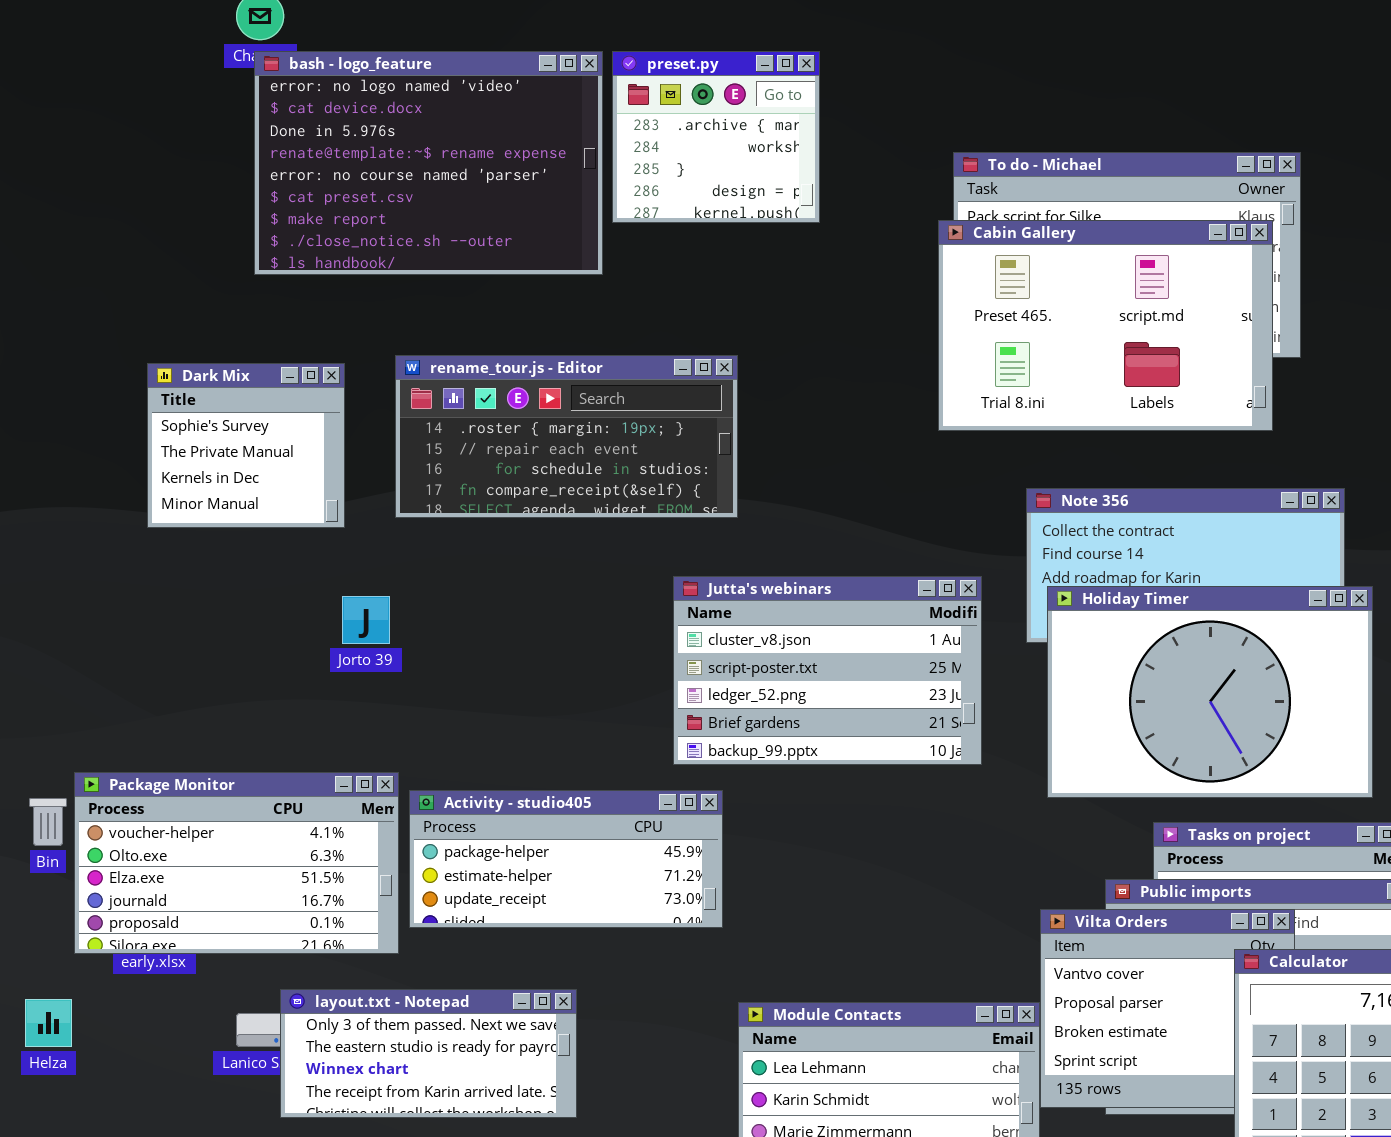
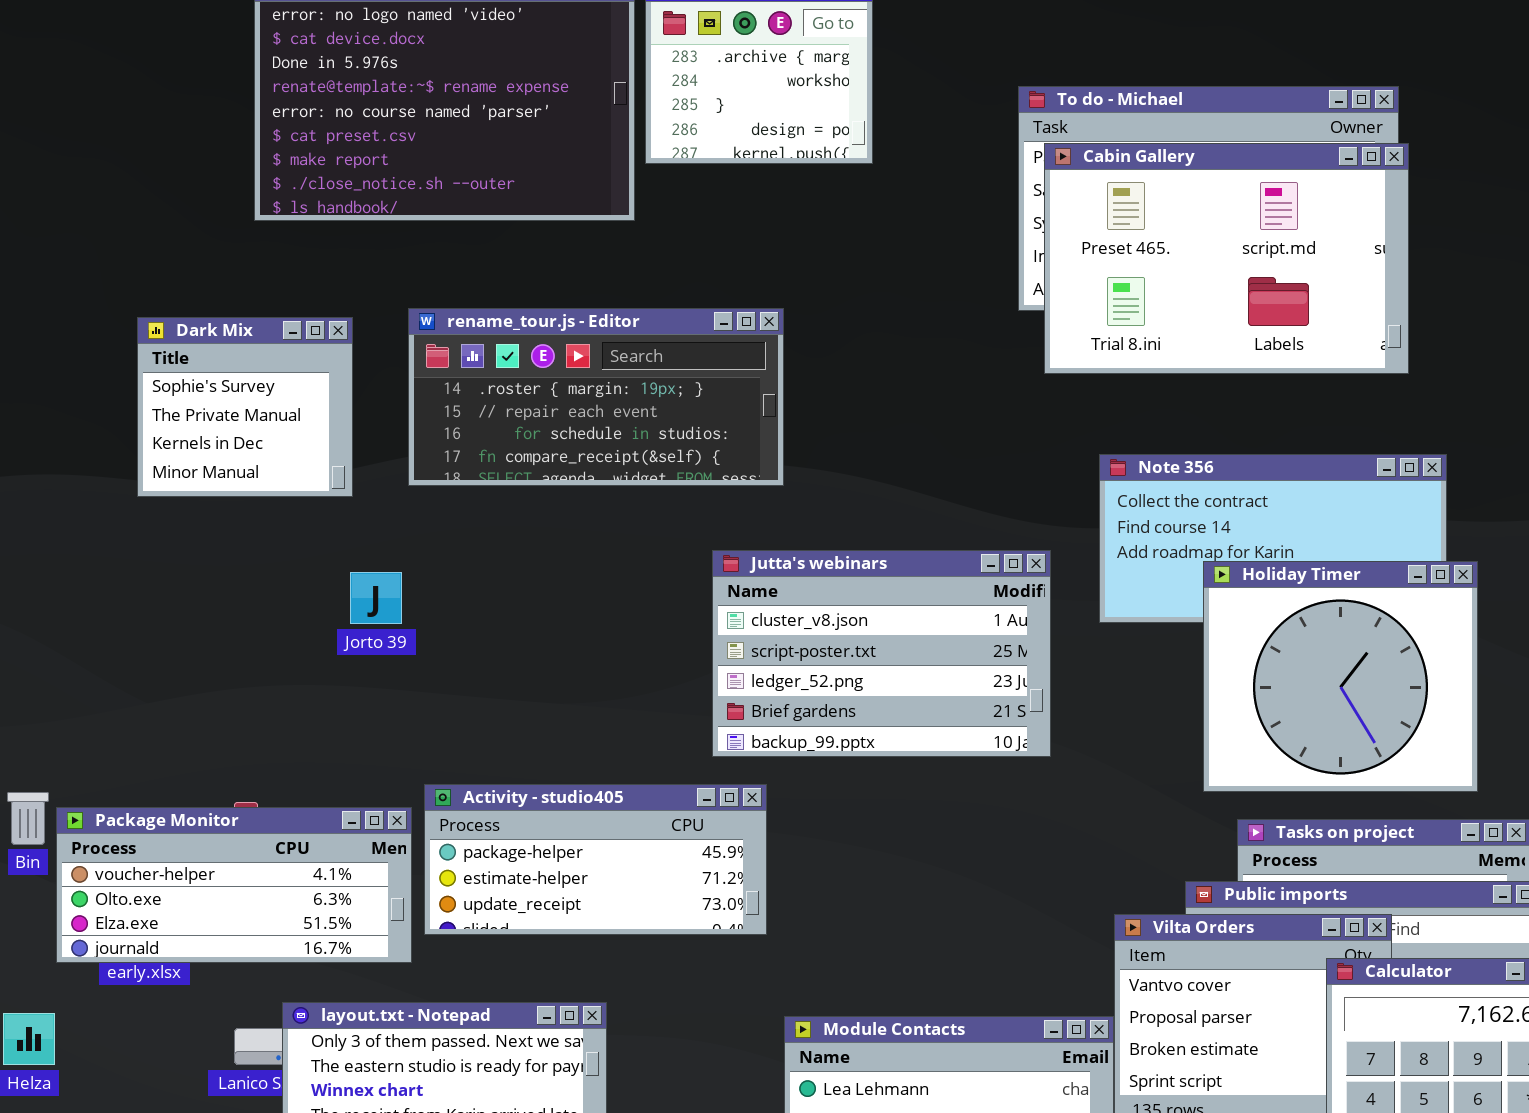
Cabin Gallery: [938,220,1273,431] -> [1044,143,1409,374], moved
Holiday Timer: [1047,586,1373,798] -> [1203,561,1478,792], resized
Package Monitor: [74,772,399,954] -> [56,807,412,963], resized

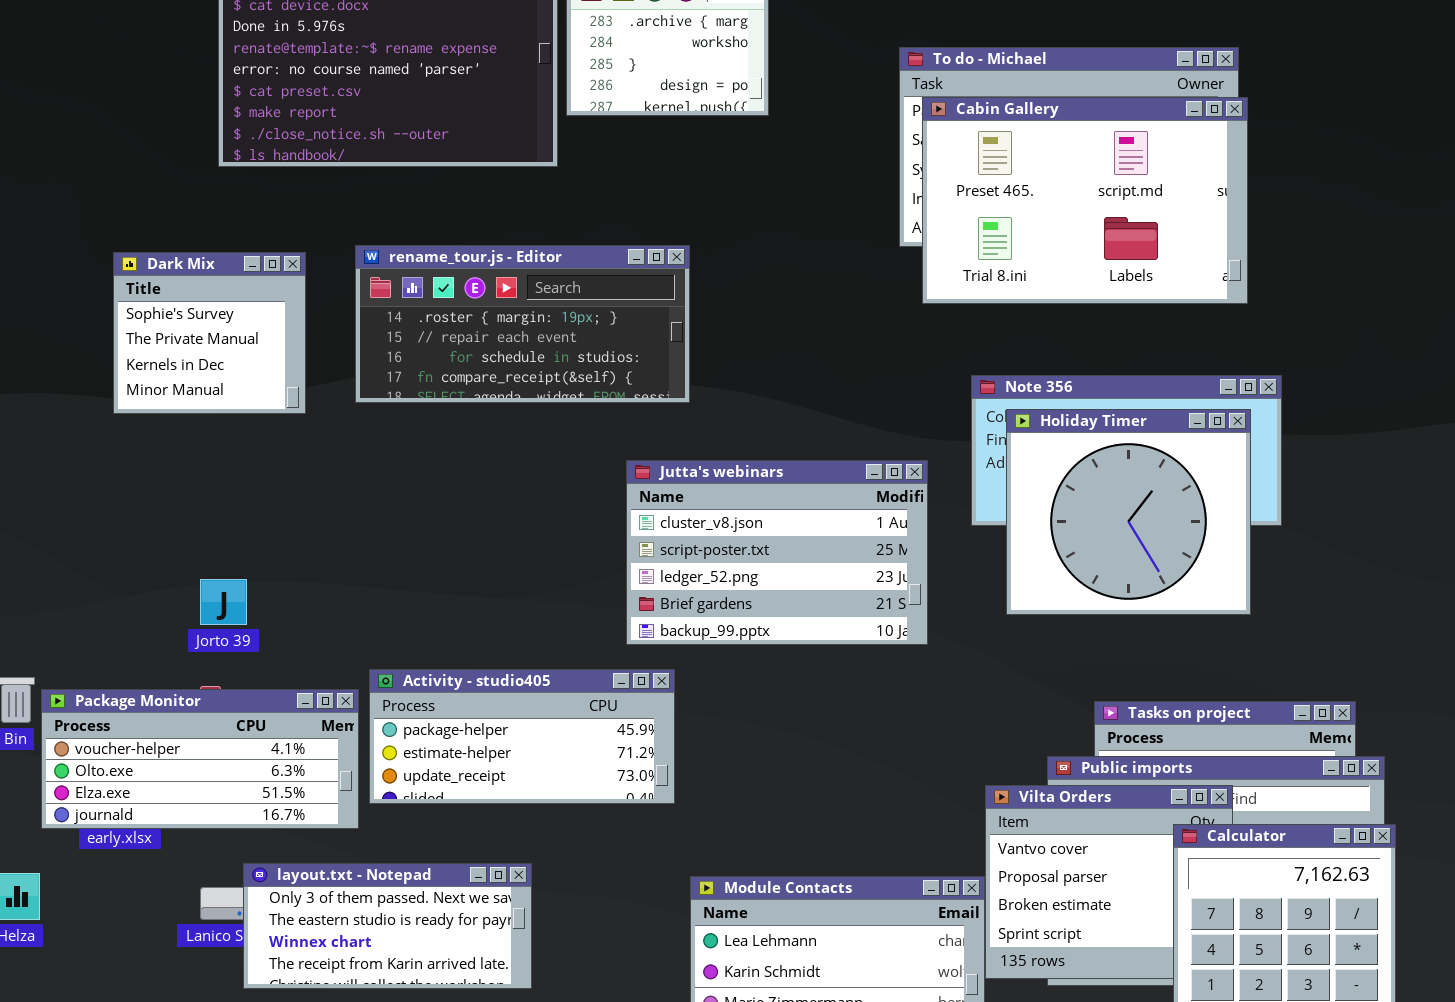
Holiday Timer: [1203,561,1478,792] -> [1006,409,1251,615], moved
Jorto 39: [350,572,402,624] -> [200,579,247,625], moved

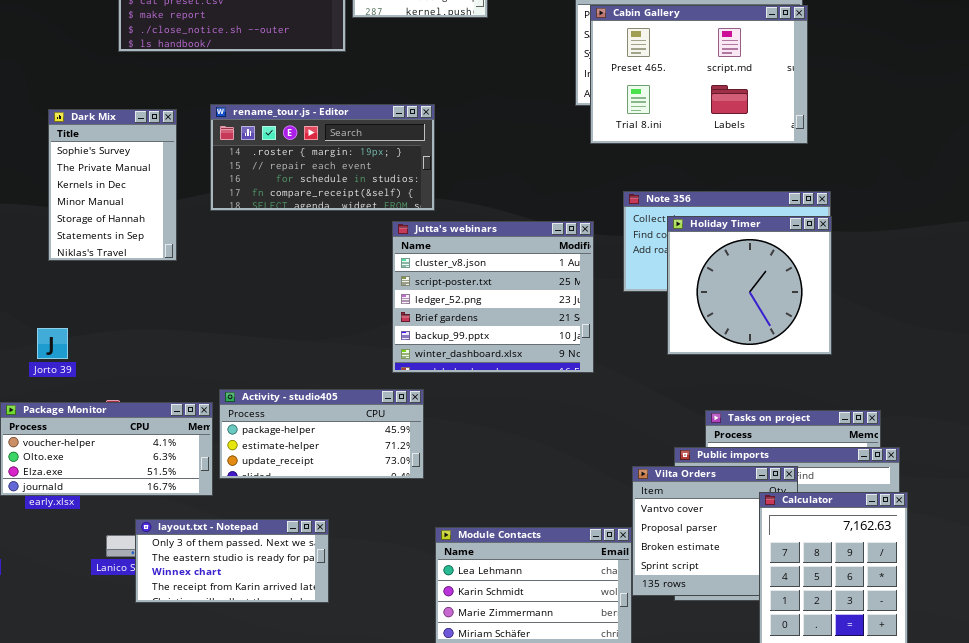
Dark Mix: [113,252,306,414] -> [48,109,177,261], resized
Holiday Timer: [1006,409,1251,615] -> [667,216,832,355], moved
Jutta's webinars: [626,460,928,645] -> [392,221,594,373], resized
Jorto 39: [200,579,247,625] -> [37,328,68,359], moved

